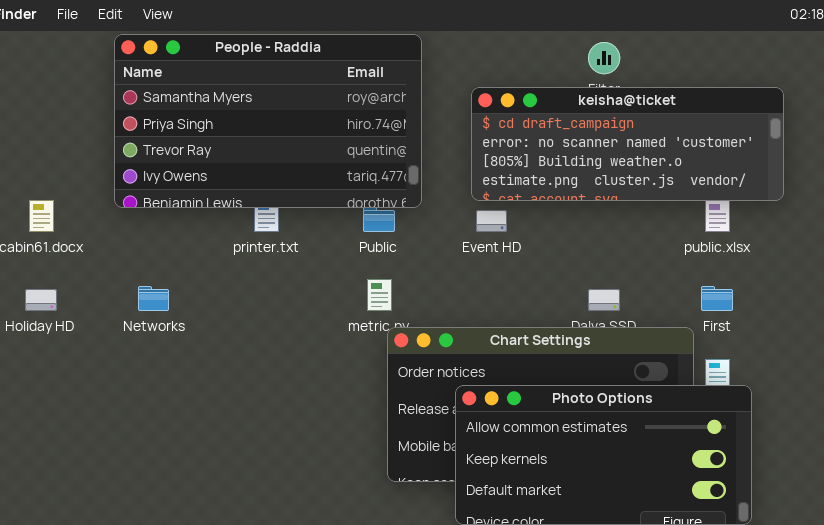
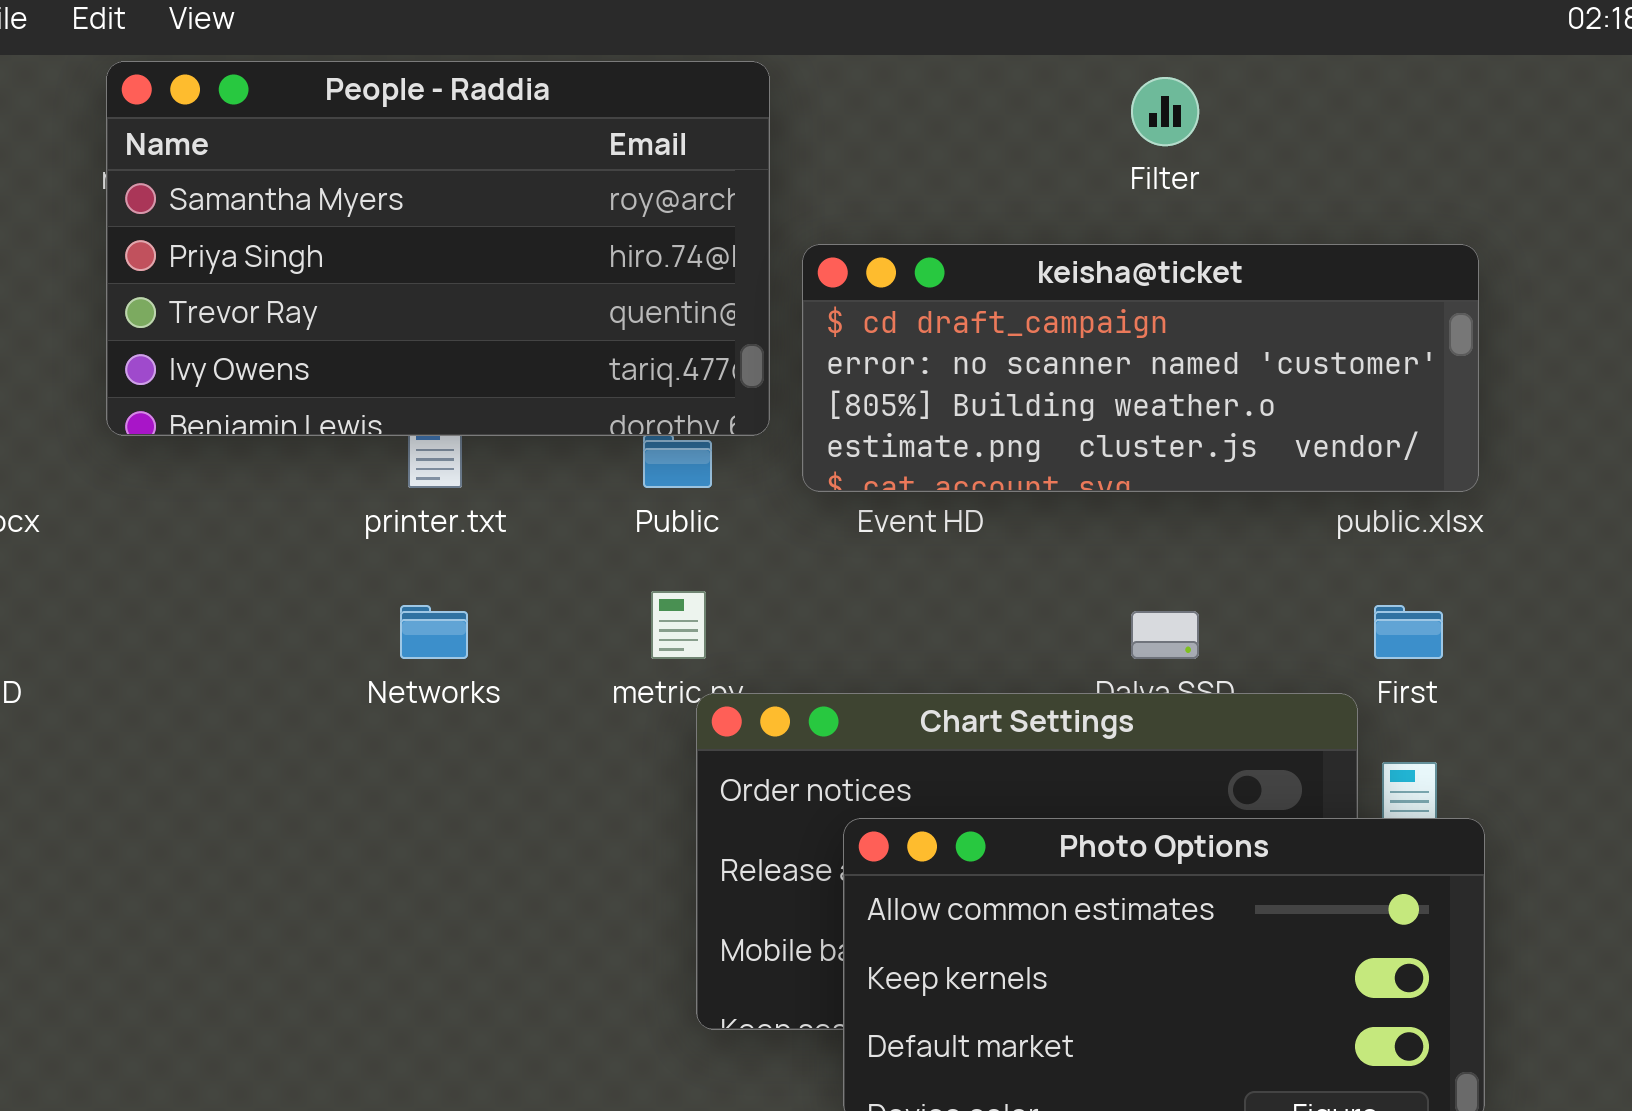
keisha@ticket: [471,87,784,201] -> [802,244,1479,492], moved
Networks: [138,286,169,311] -> [400,605,468,659], moved

